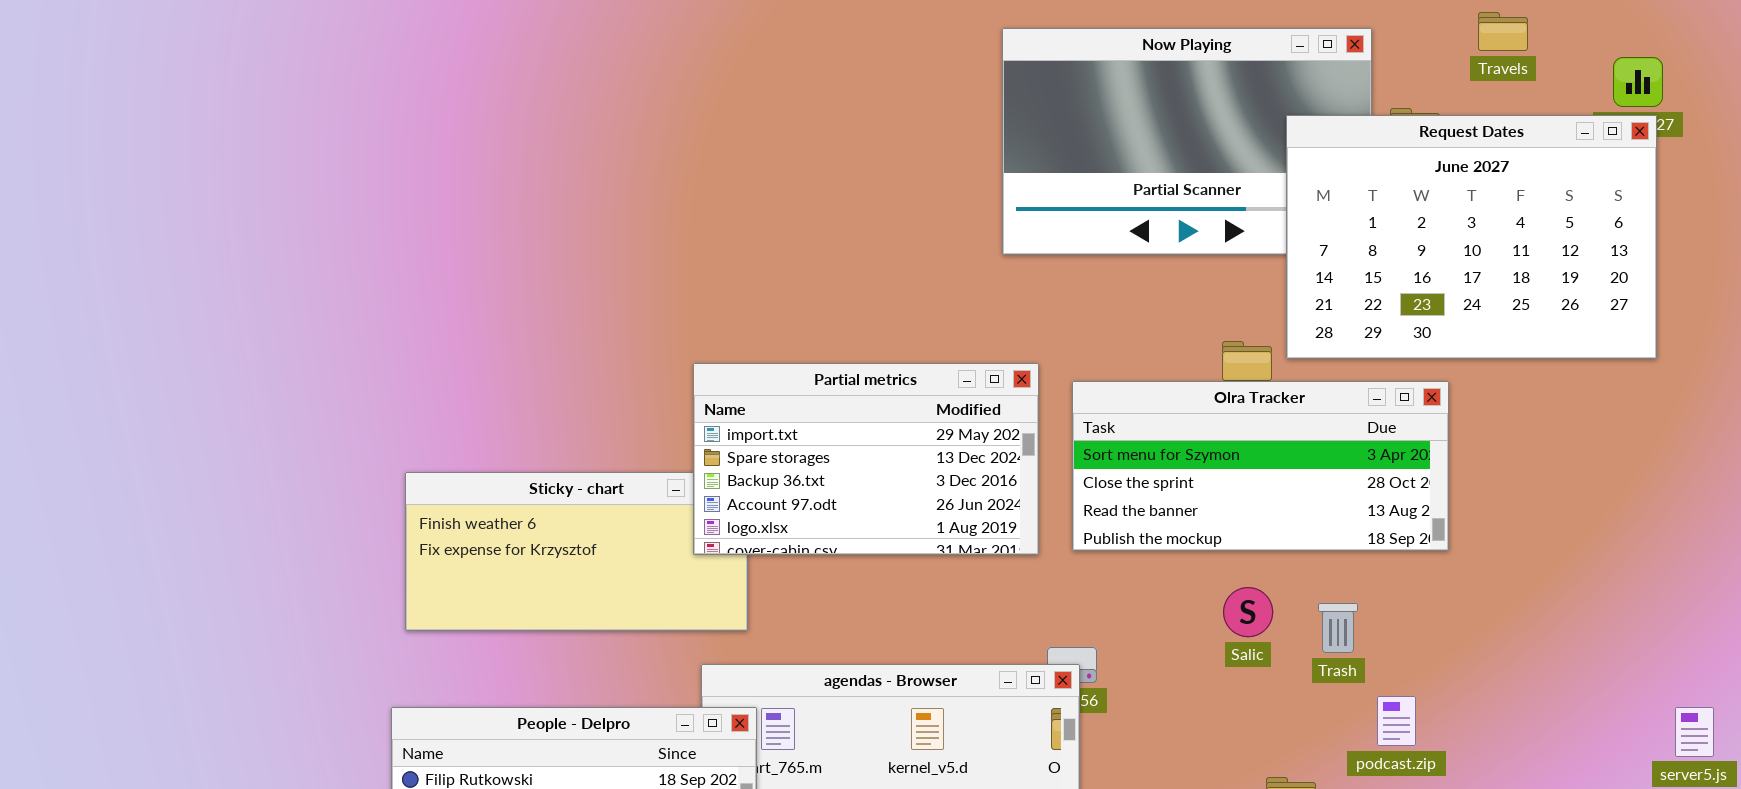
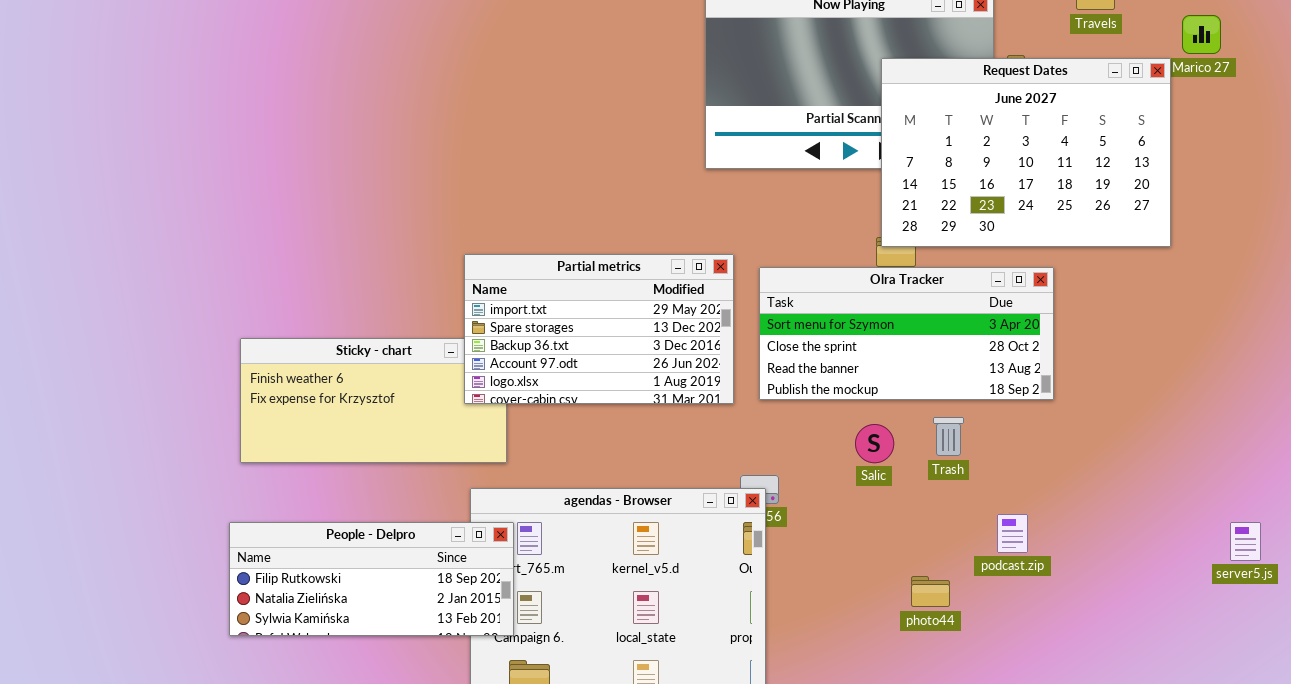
Request Dates: [1286,115,1657,359] -> [881,58,1171,247], moved
Salic: [1223,587,1273,637] -> [855,424,894,463], moved
Trash: [1318,603,1358,653] -> [933,417,964,456], moved

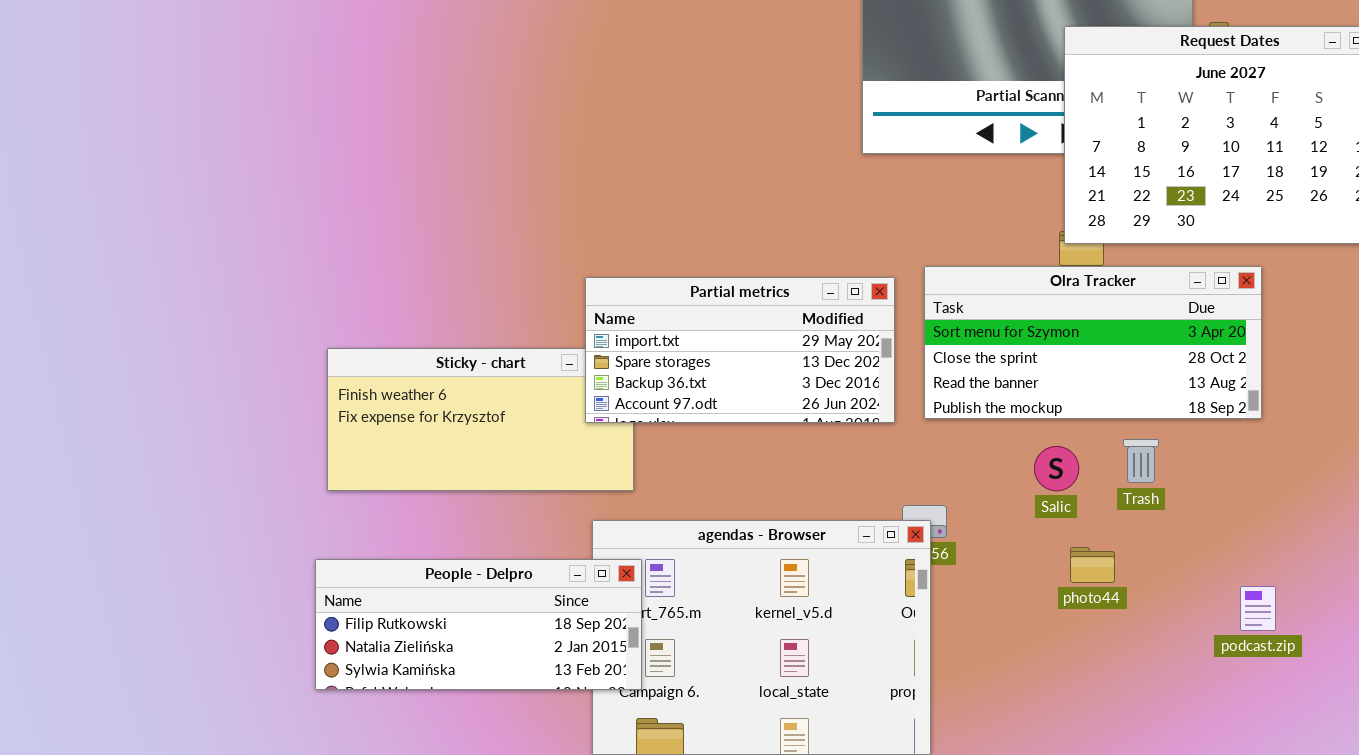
Partial metrics: [464,254,734,404] -> [585,277,895,423], resized
podcast.zip: [997,514,1028,553] -> [1240,586,1276,631], moved
photo44: [911,576,950,607] -> [1070,547,1115,583], moved

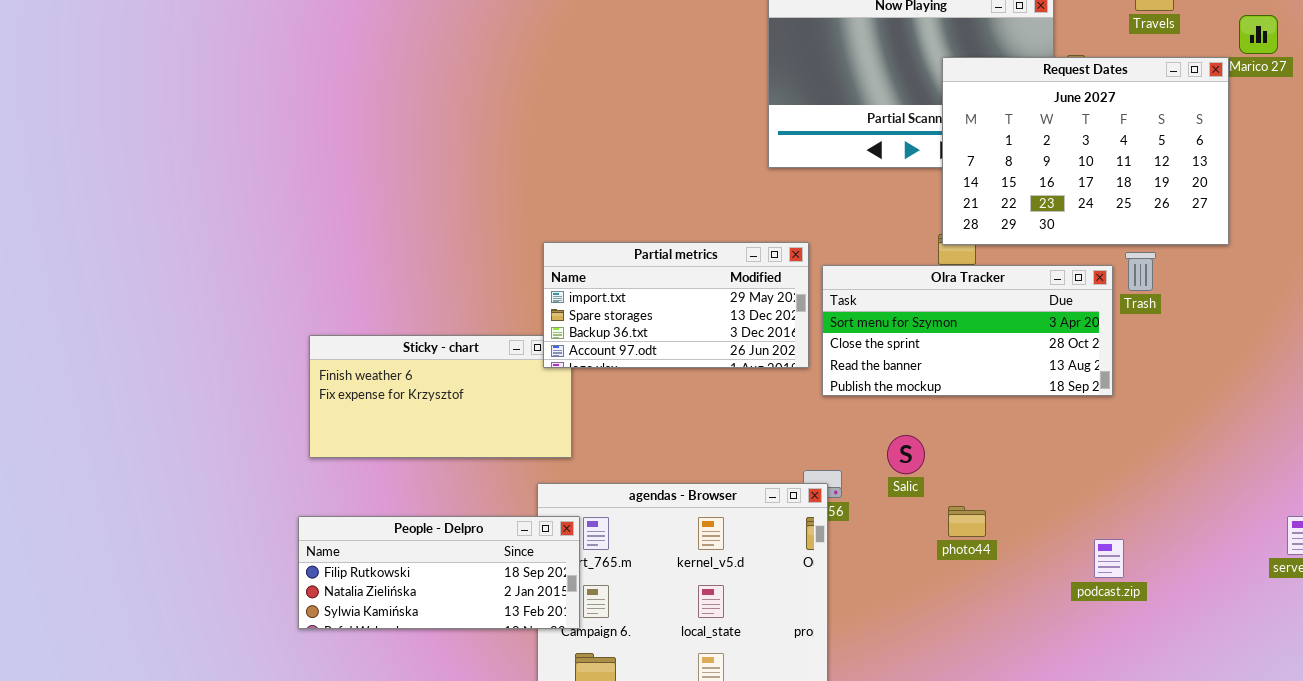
Partial metrics: [585,277,895,423] -> [543,242,809,368], moved
Trash: [1123,439,1159,483] -> [1125,252,1156,291], moved
Salic: [1034,446,1079,491] -> [887,435,925,474], moved

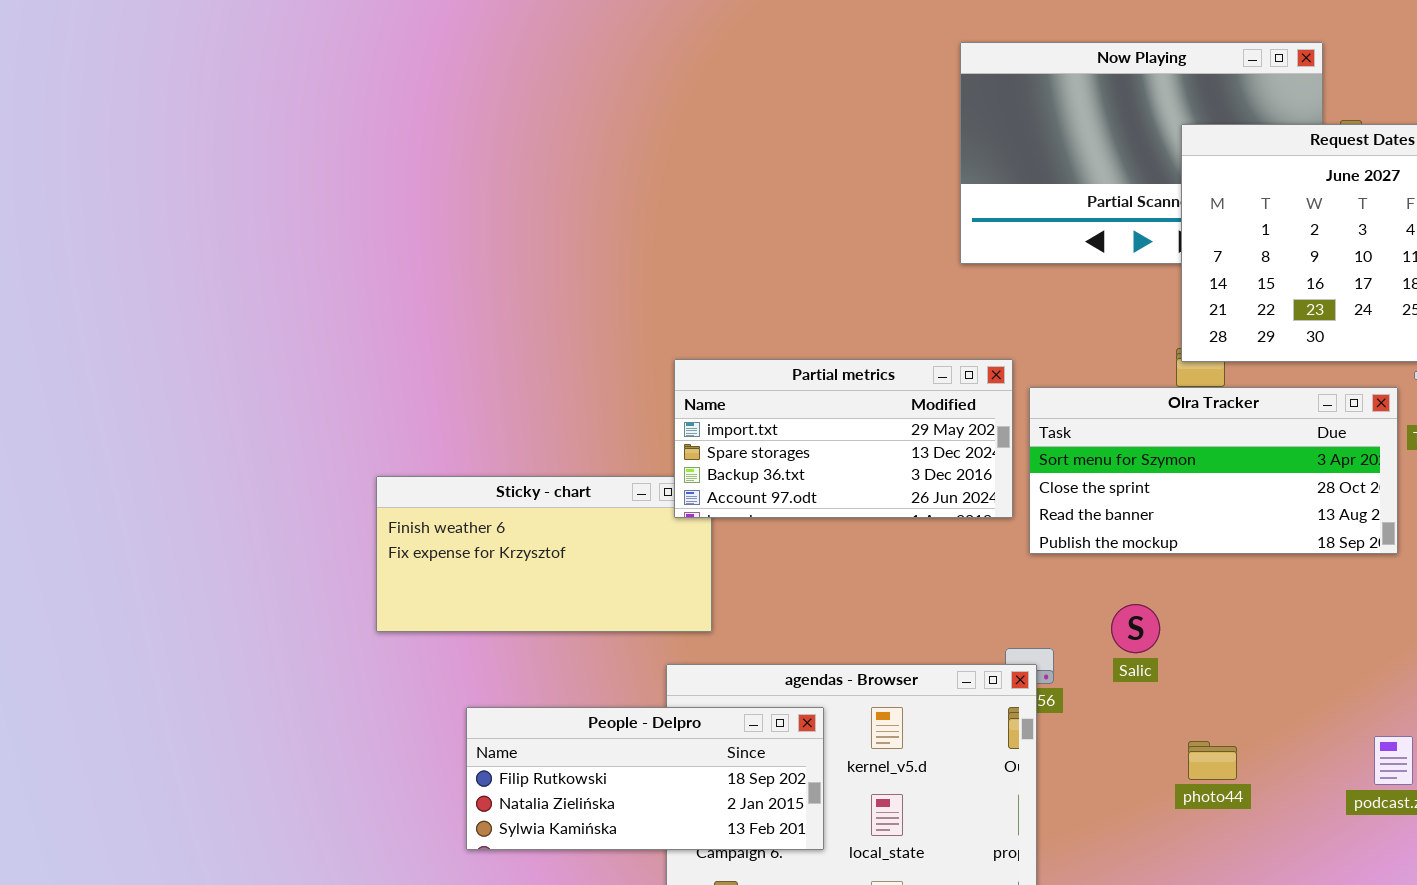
photo44: [948,506,986,537] -> [1188,741,1237,780], moved
People - Delpro: [298,516,580,629] -> [466,707,824,850], moved

